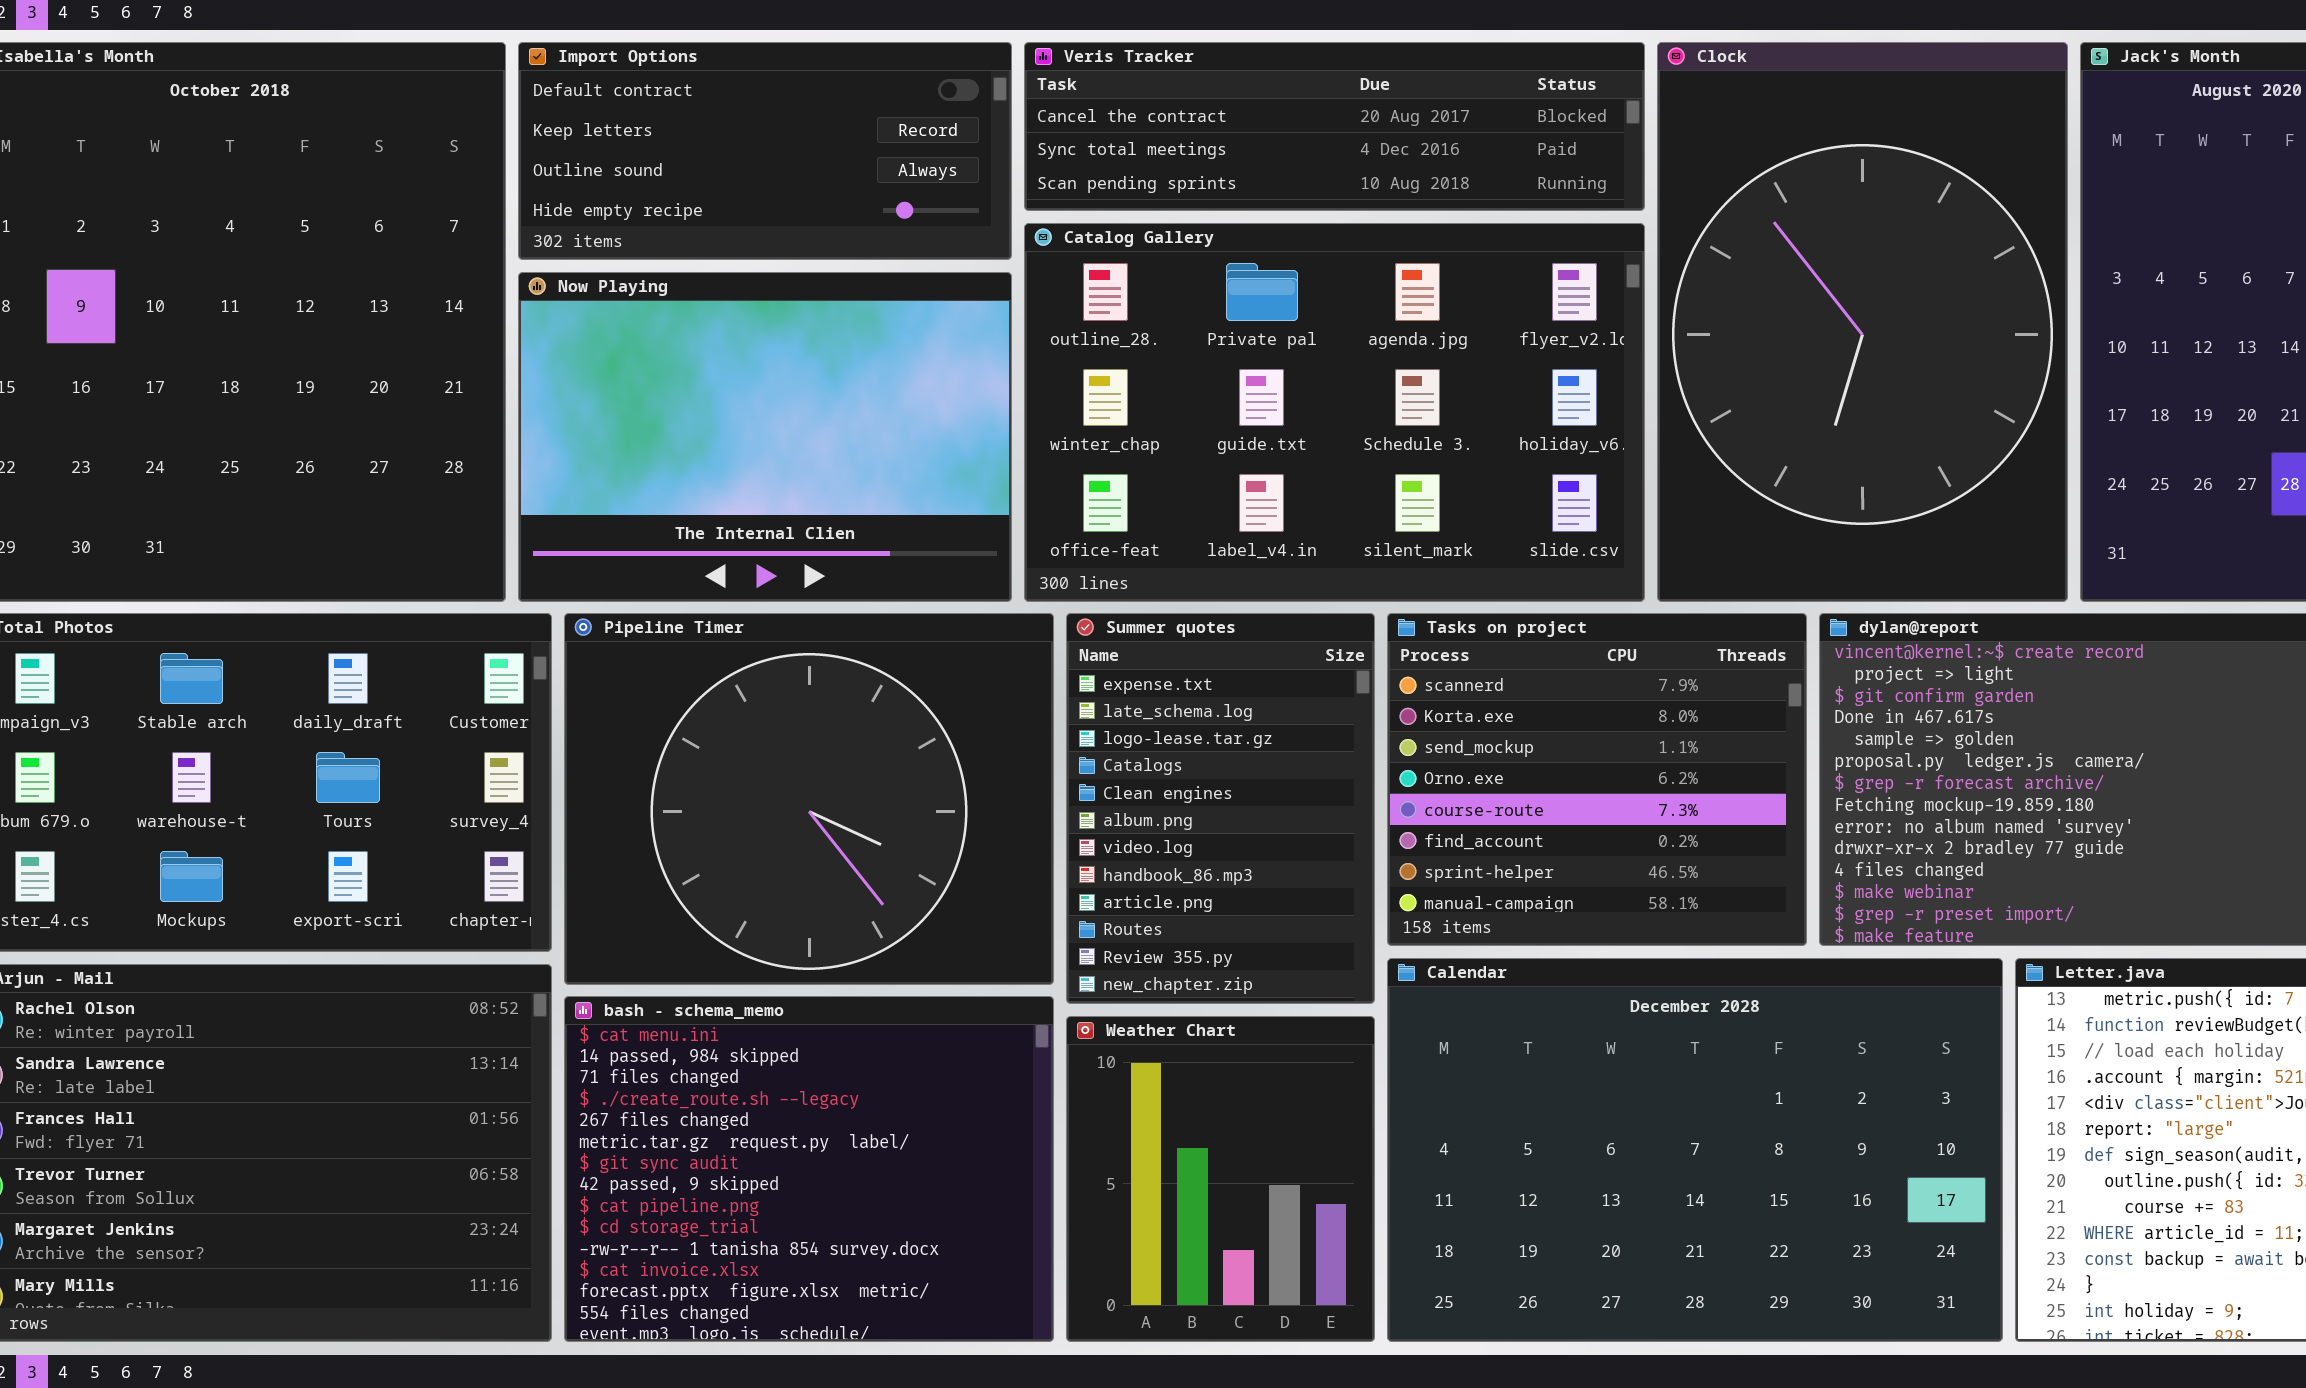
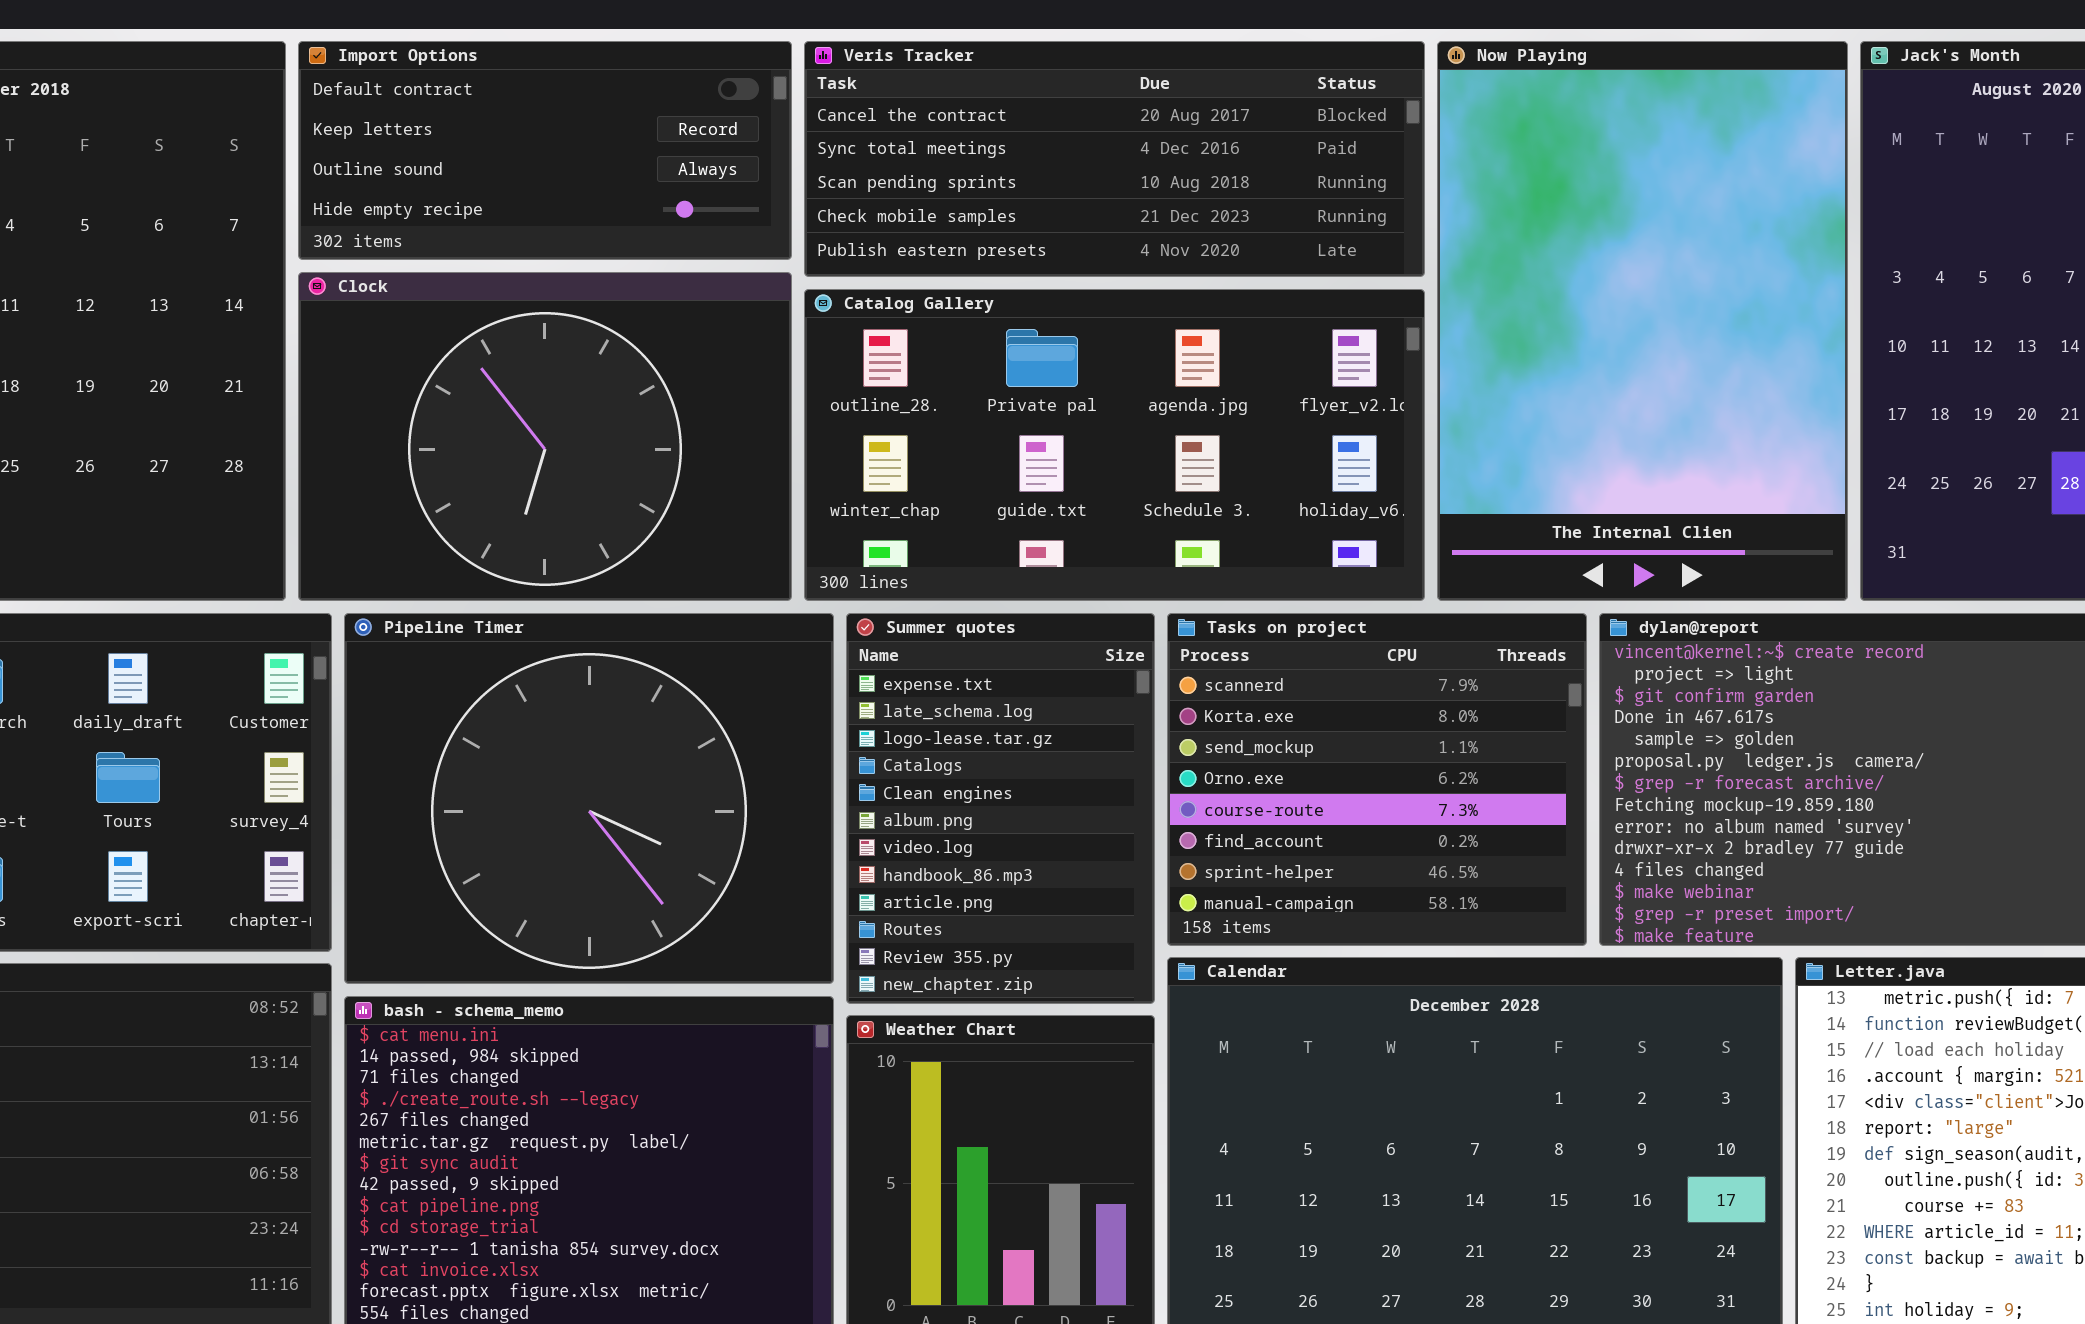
Veris Tracker: [1024,42,1645,211] -> [804,41,1425,277], resized
Clock: [1657,42,2068,602] -> [298,272,792,601], moved, resized
Catalog Gallery: [1024,223,1645,602] -> [804,289,1425,601], resized
Now Playing: [518,272,1012,602] -> [1437,41,1848,601], moved, resized

